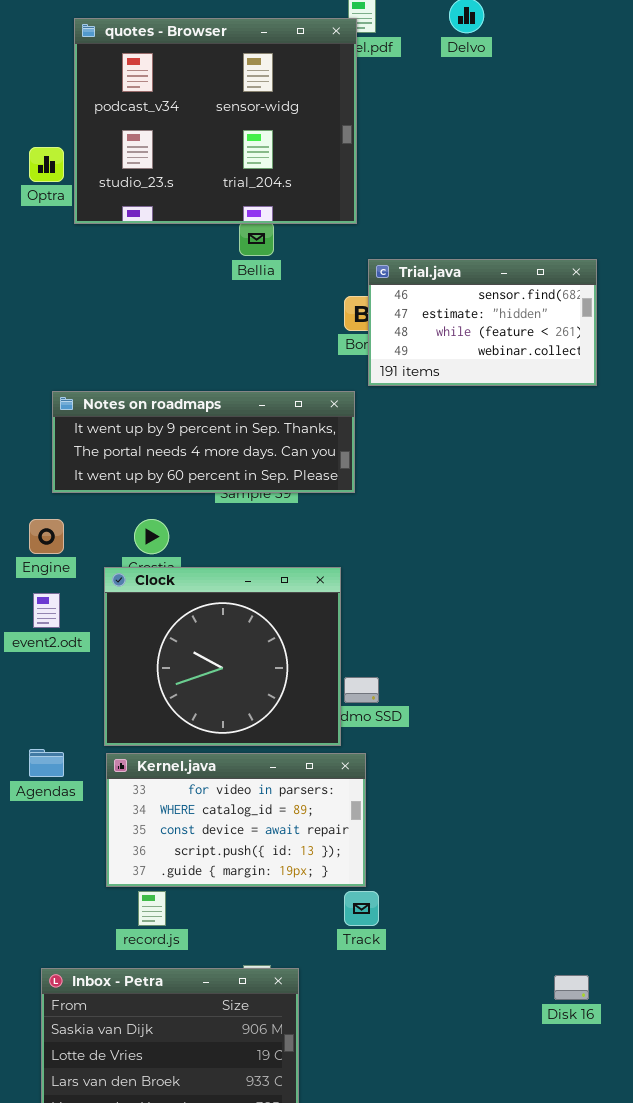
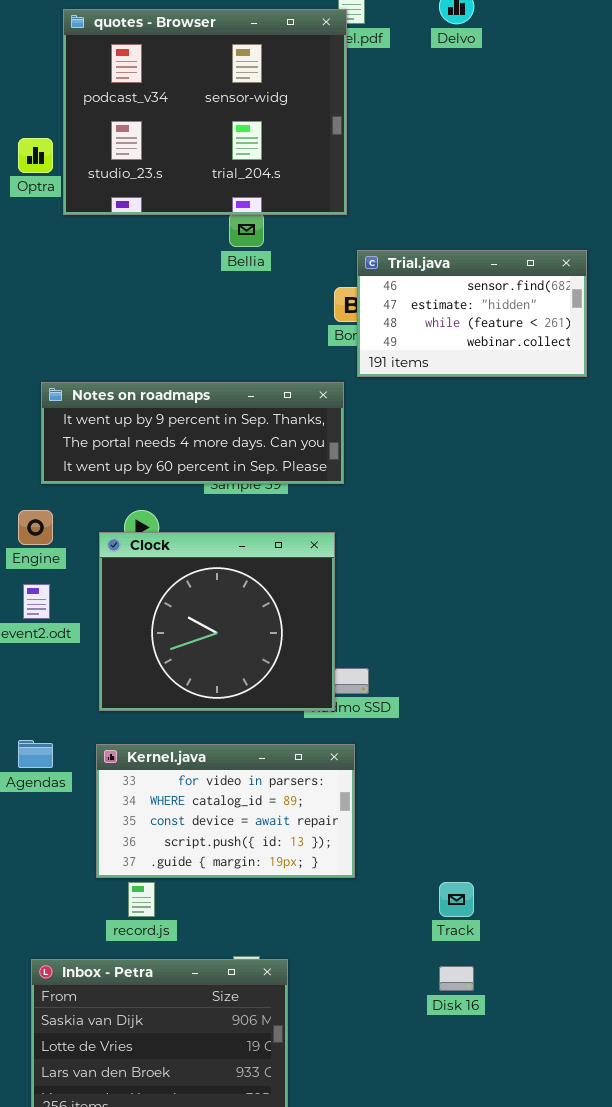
Clock: [104,567,341,746] -> [99,532,335,711], moved
Track: [344,891,379,926] -> [439,882,474,917], moved
Disk 16: [554,975,589,1000] -> [439,966,474,991], moved

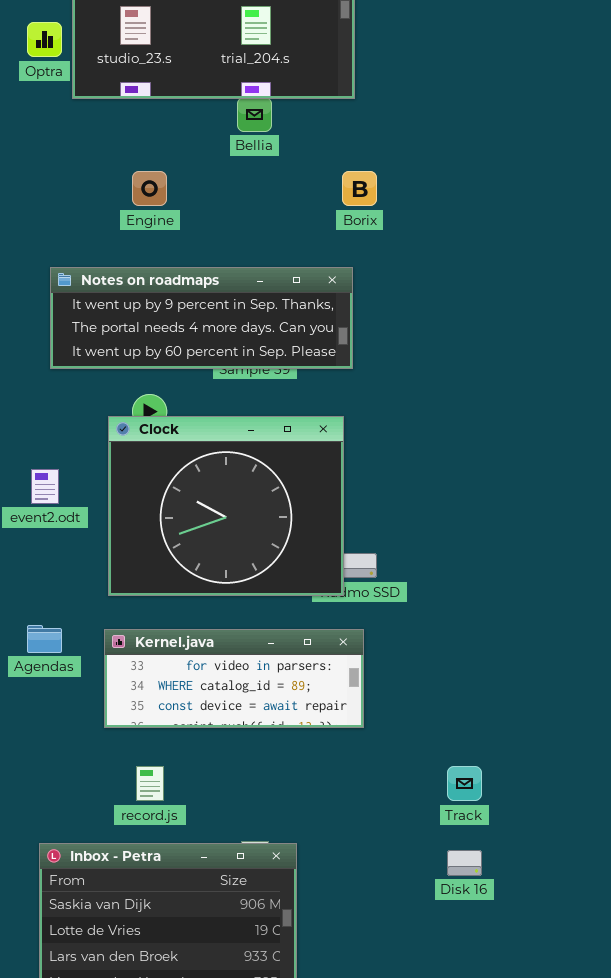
Trial.java: [357,250,587,377] -> none, closed
Engine: [18,510,53,545] -> [132,171,167,206], moved
Kernel.java: [96,744,355,878] -> [104,629,364,728], resized

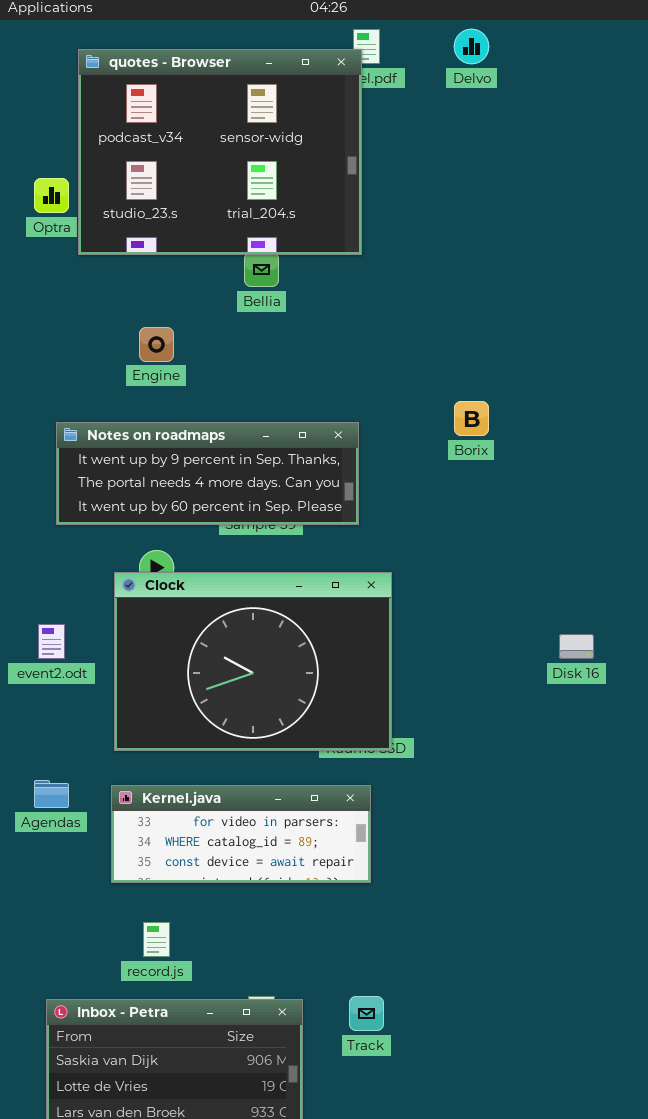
Borix: [342,171,377,206] -> [454,401,489,436], moved
Clock: [108,416,344,596] -> [114,572,392,751], resized
Track: [447,766,482,801] -> [349,996,384,1031], moved
Disk 16: [447,850,482,876] -> [559,634,594,659], moved

